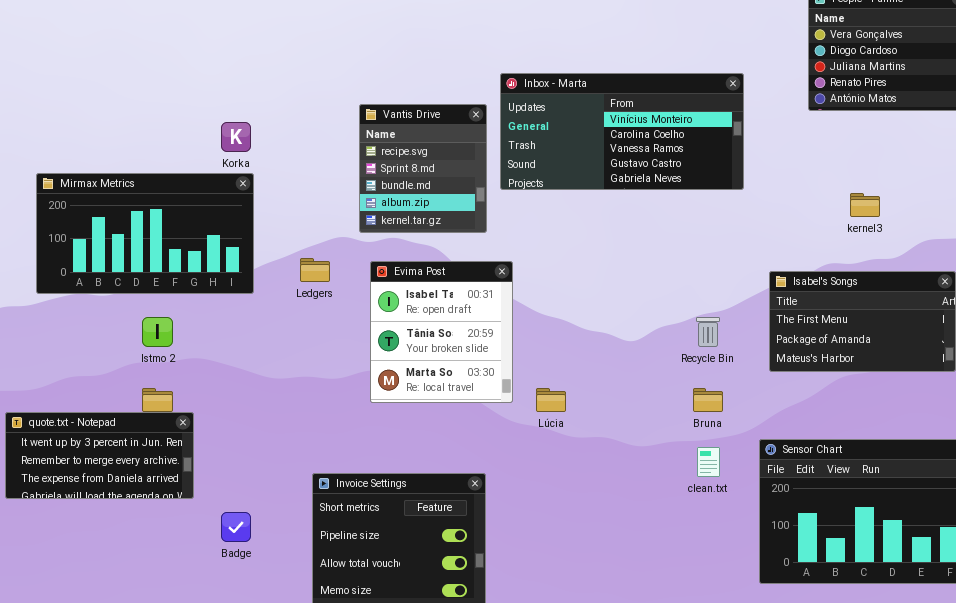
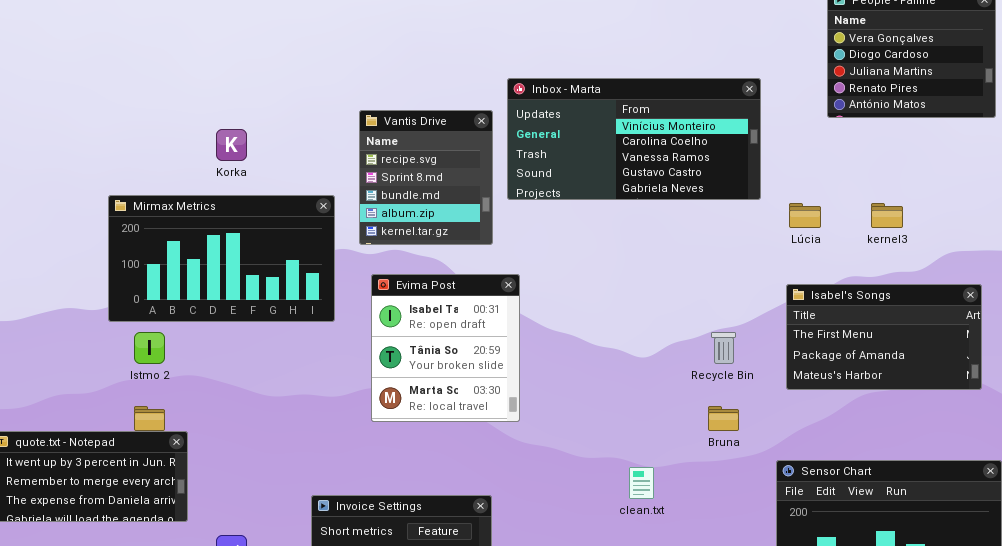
Mirmax Metrics: [36,173,254,294] -> [108,195,335,322], moved
Lúcia: [536,388,566,412] -> [789,203,821,228], moved
clean.txt: [697,447,720,477] -> [629,467,654,499], moved

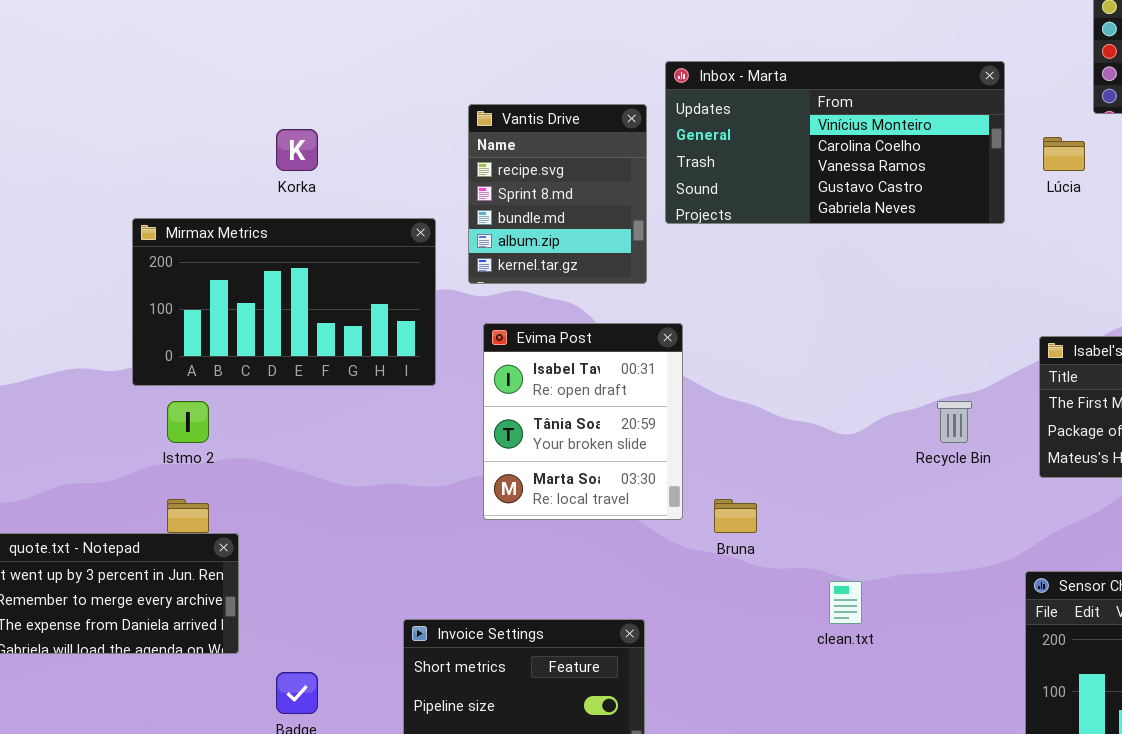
Lúcia: [789,203,821,228] -> [1043,137,1085,171], moved
Bruna: [708,406,739,431] -> [714,499,757,533], moved

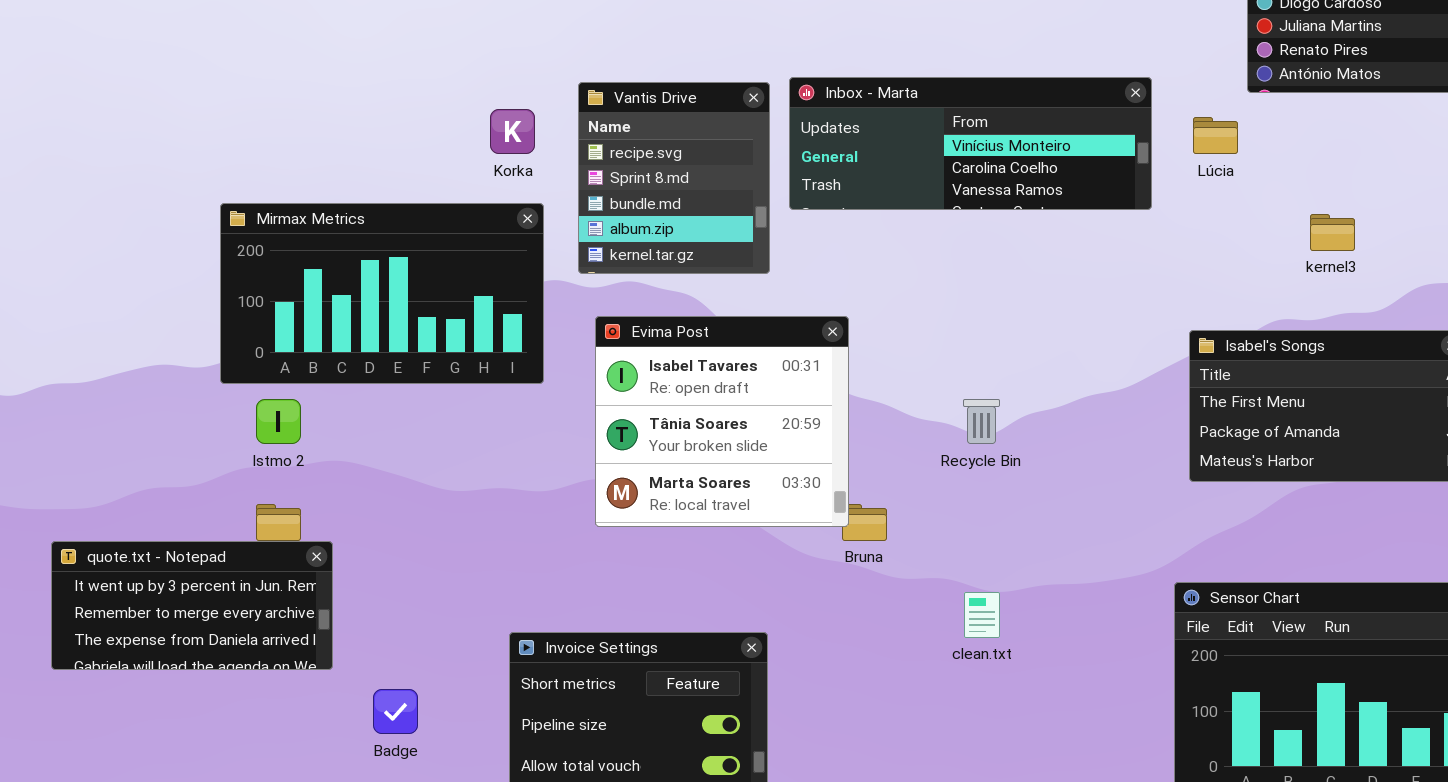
Inbox - Marta: [665,61,1005,224] -> [789,77,1152,210], resized
Korka: [276,129,318,171] -> [490,109,535,154], moved
Evima Post: [483,323,683,520] -> [595,316,849,527], resized
Recycle Bin: [937,401,972,443] -> [963,399,1000,444], moved

